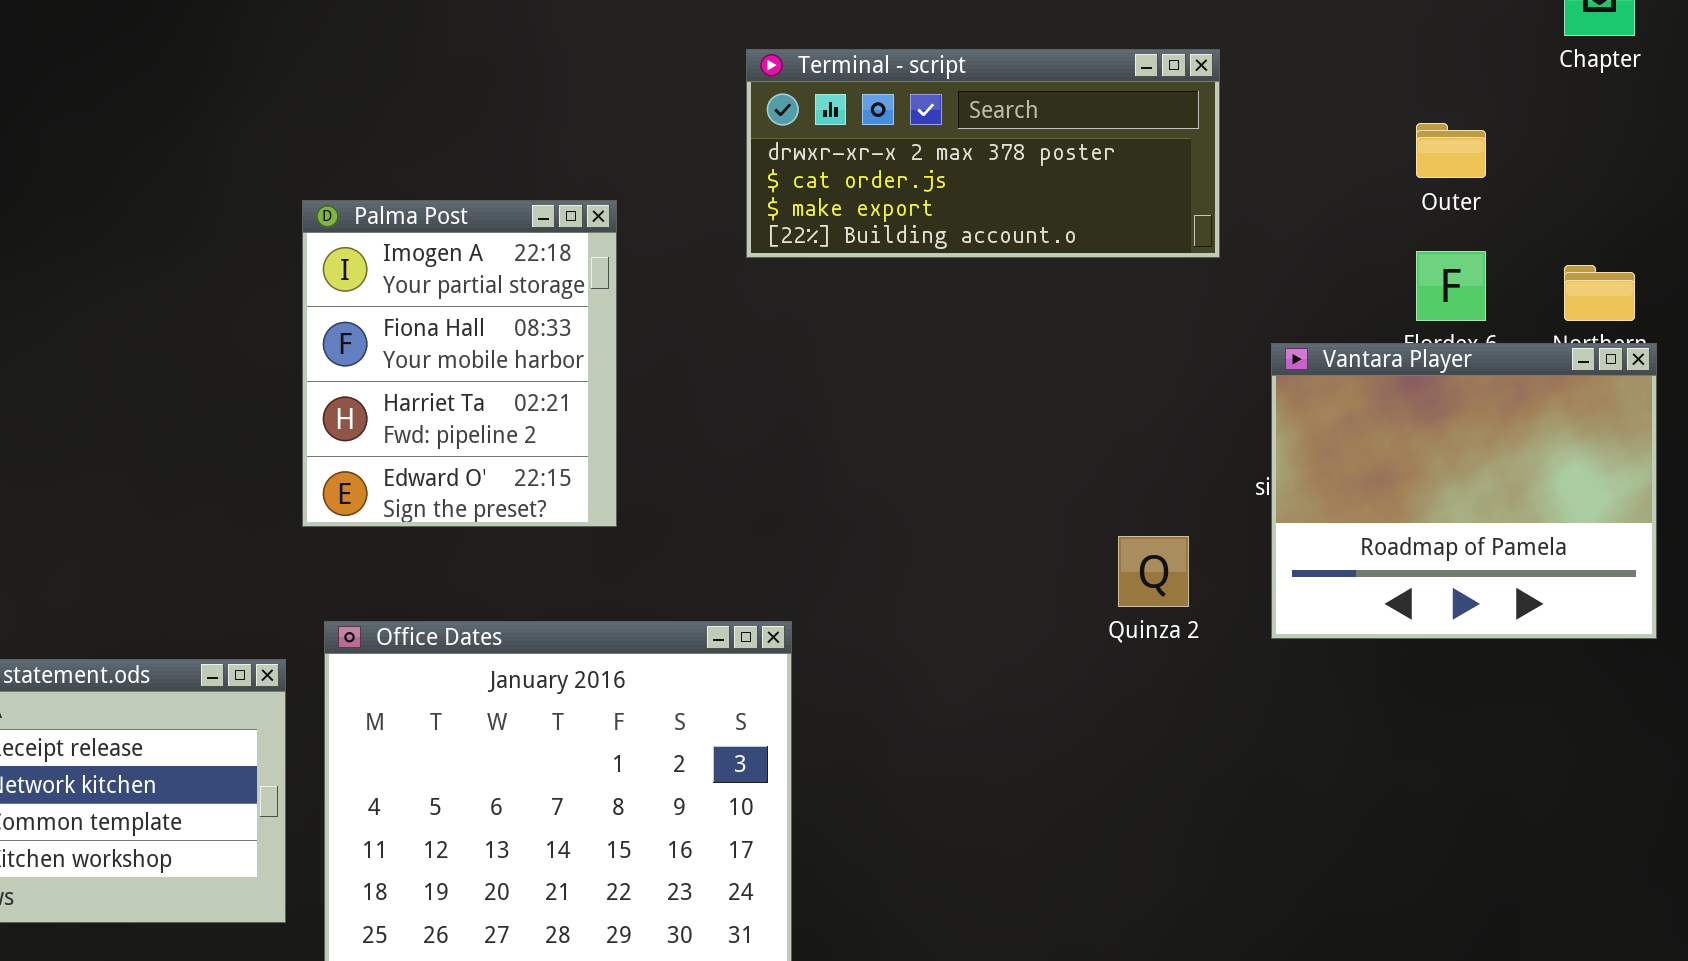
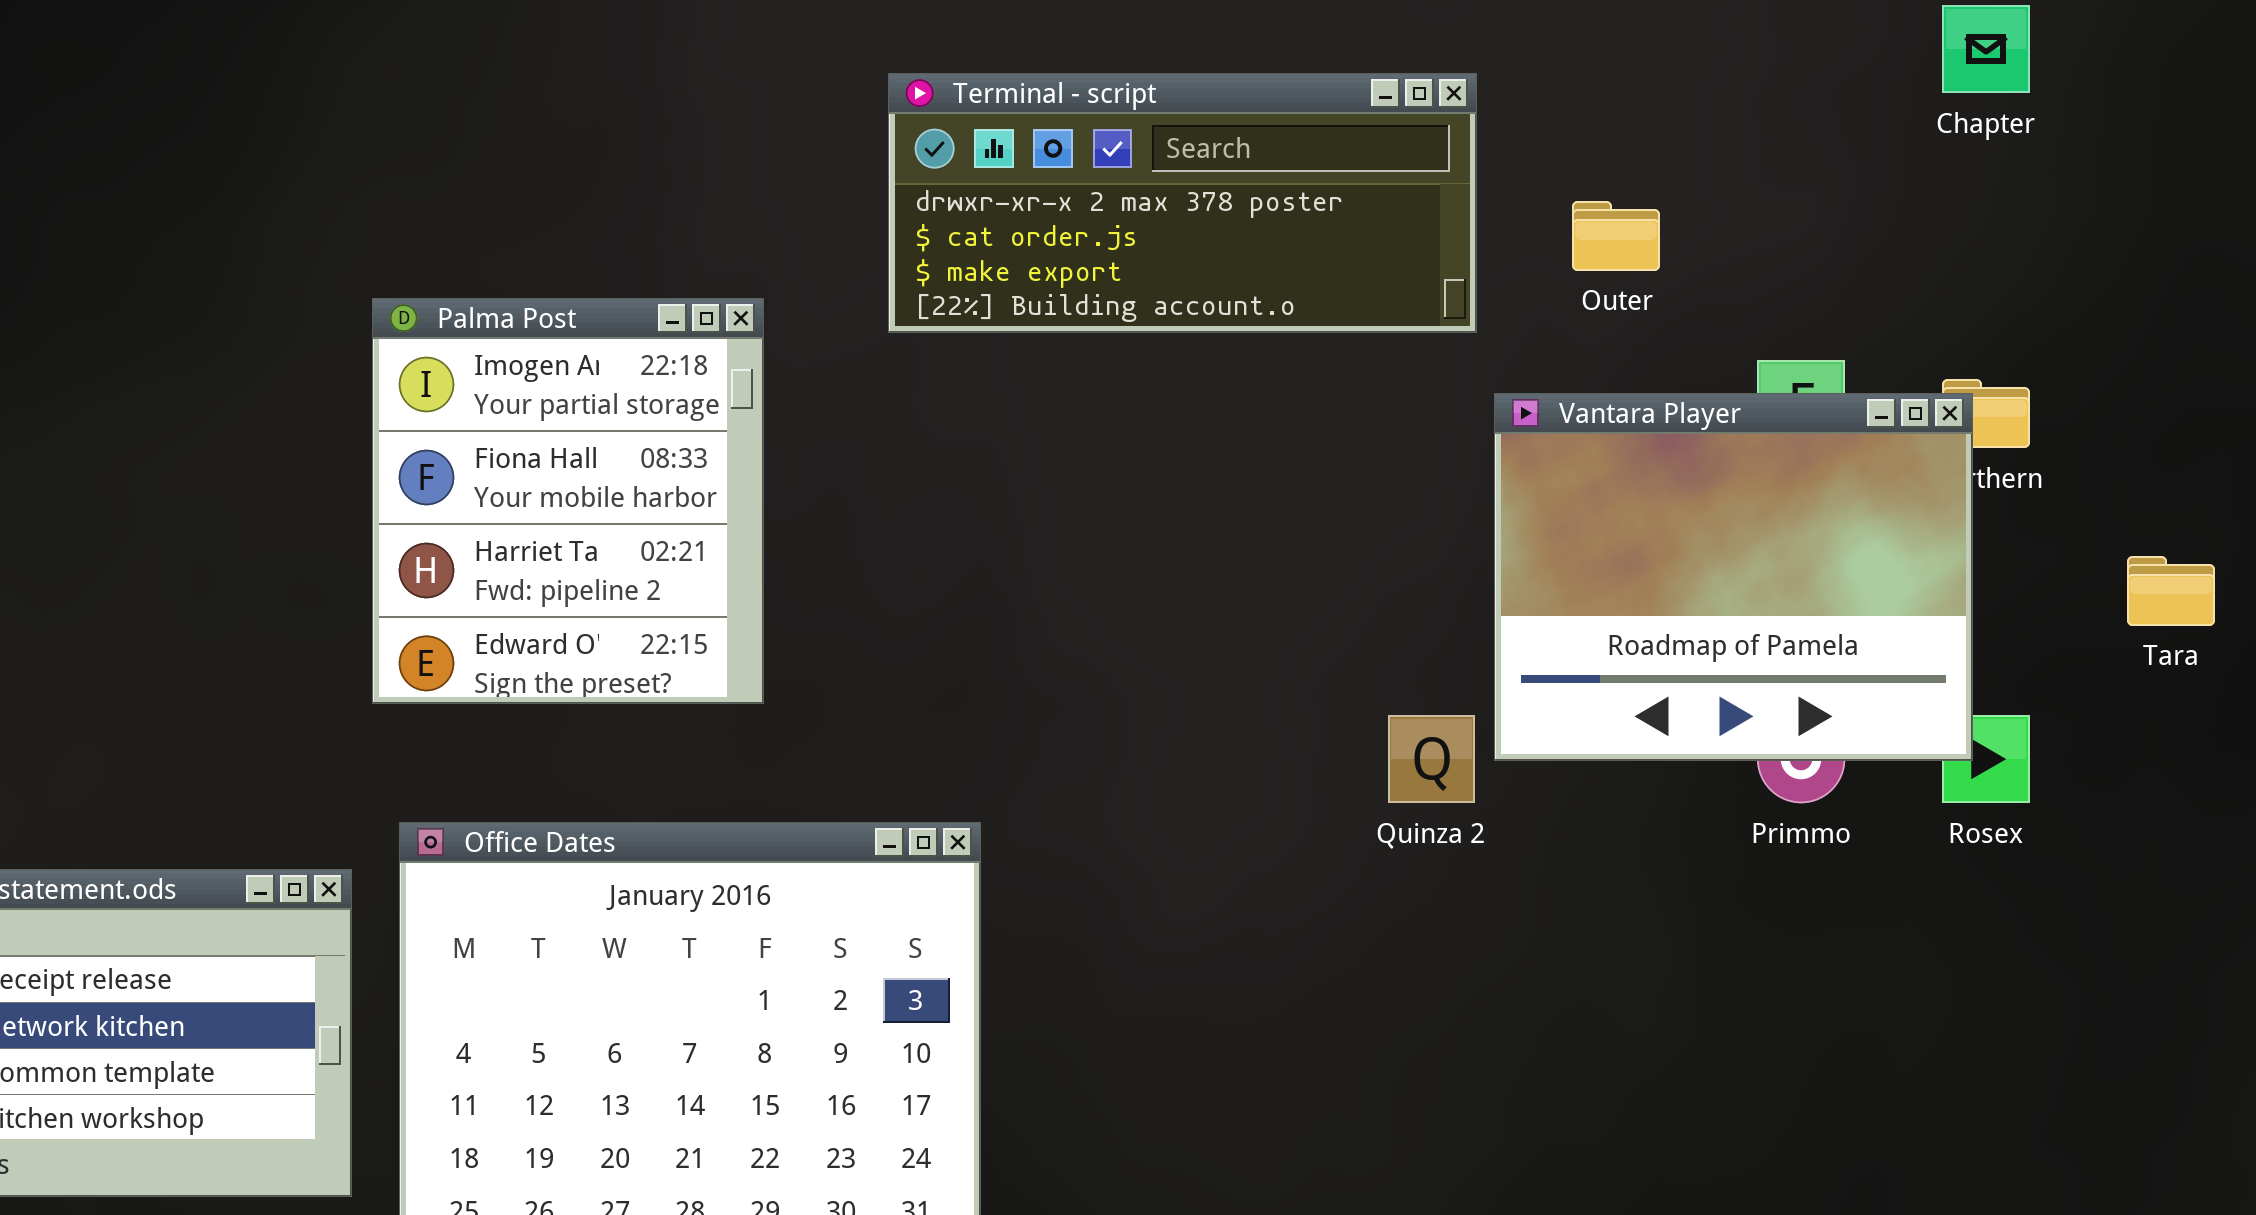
Terminal - script: [746,49,1220,258] -> [888,73,1477,333], moved
Outer: [1416,123,1486,178] -> [1572,201,1660,271], moved
Vantara Player: [1271,343,1657,639] -> [1494,393,1973,761], moved

